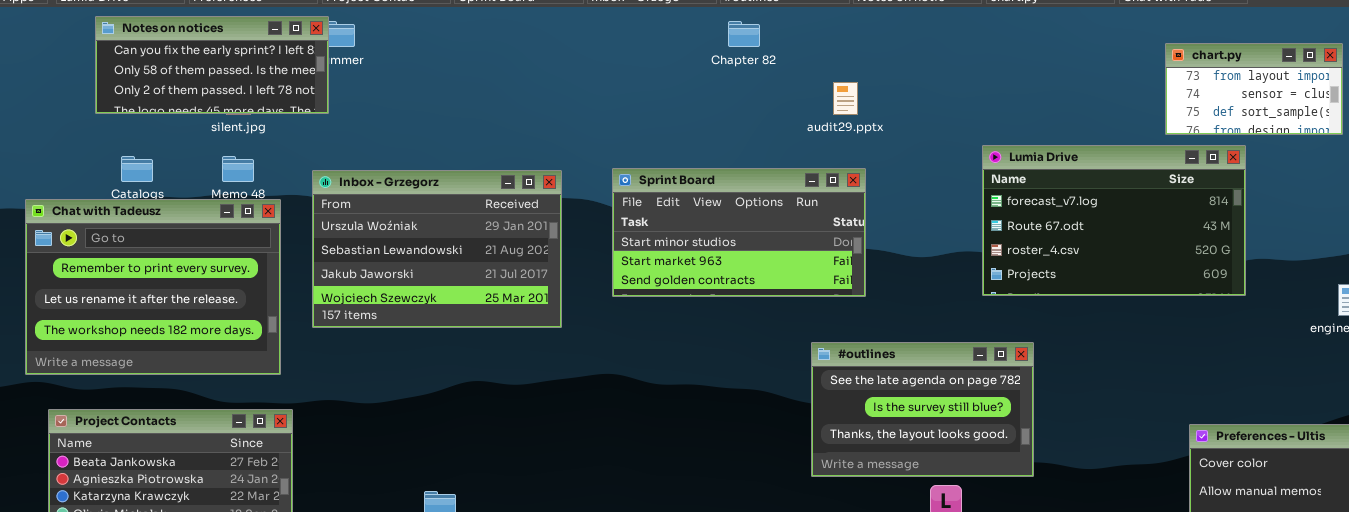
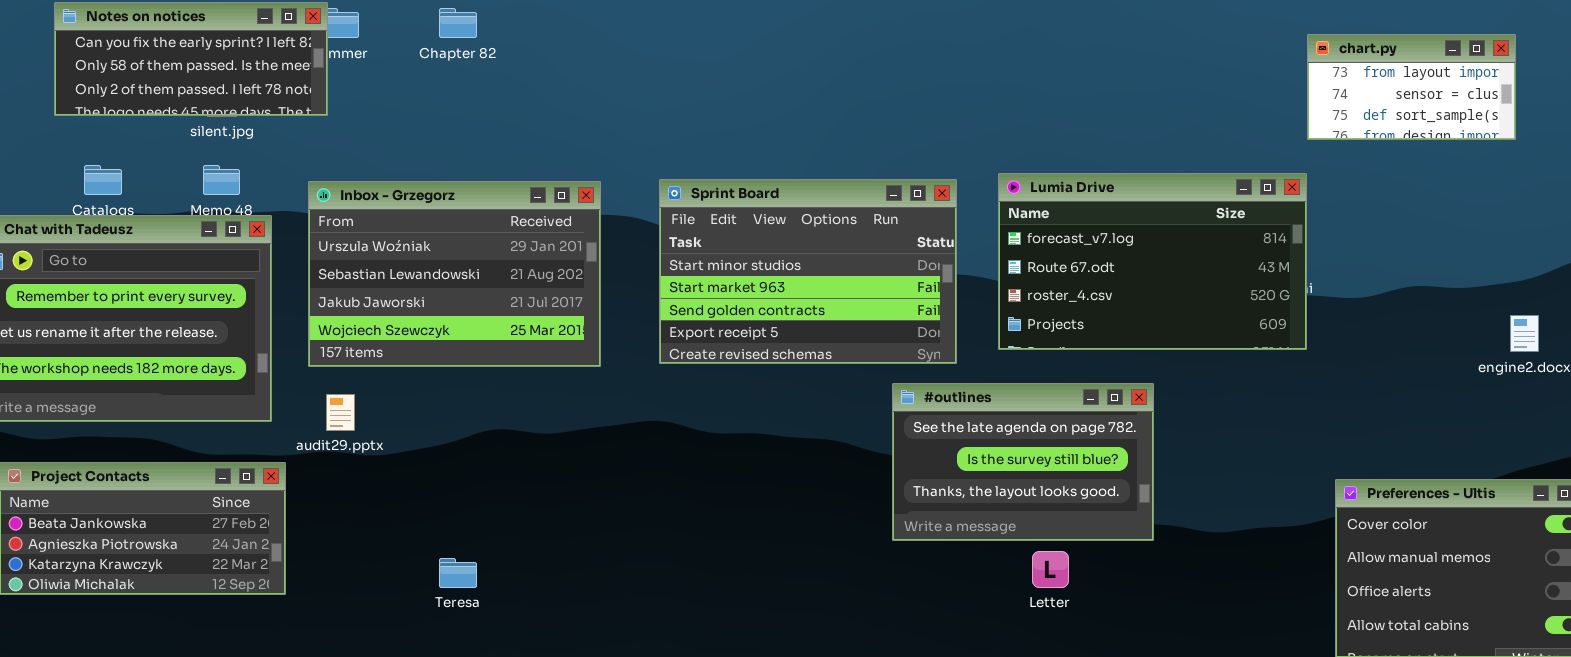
Chapter 82: [728,21,760,47] -> [439,8,477,38], moved
audit29.pptx: [833,82,858,115] -> [326,394,355,431], moved
Lumia Drive: [982,145,1246,296] -> [998,173,1307,350], moved
Sprint Board: [612,168,866,297] -> [659,179,957,364], resized

